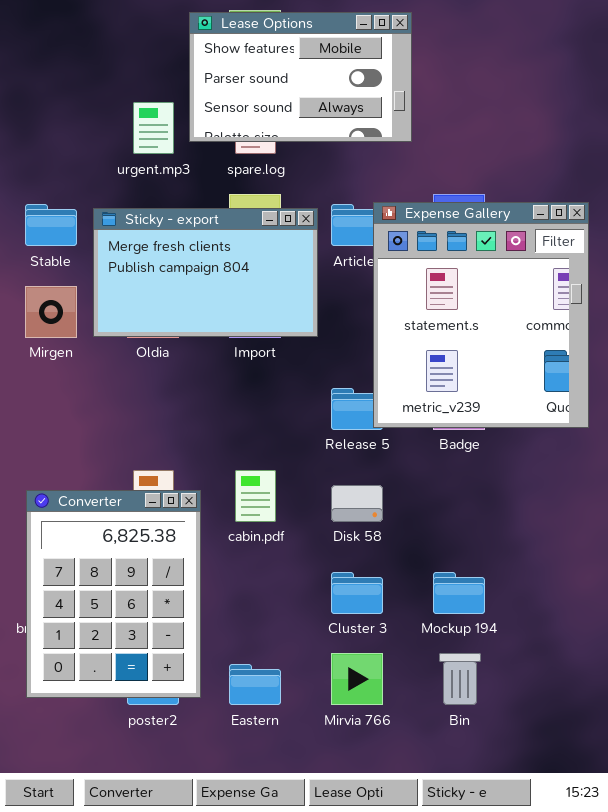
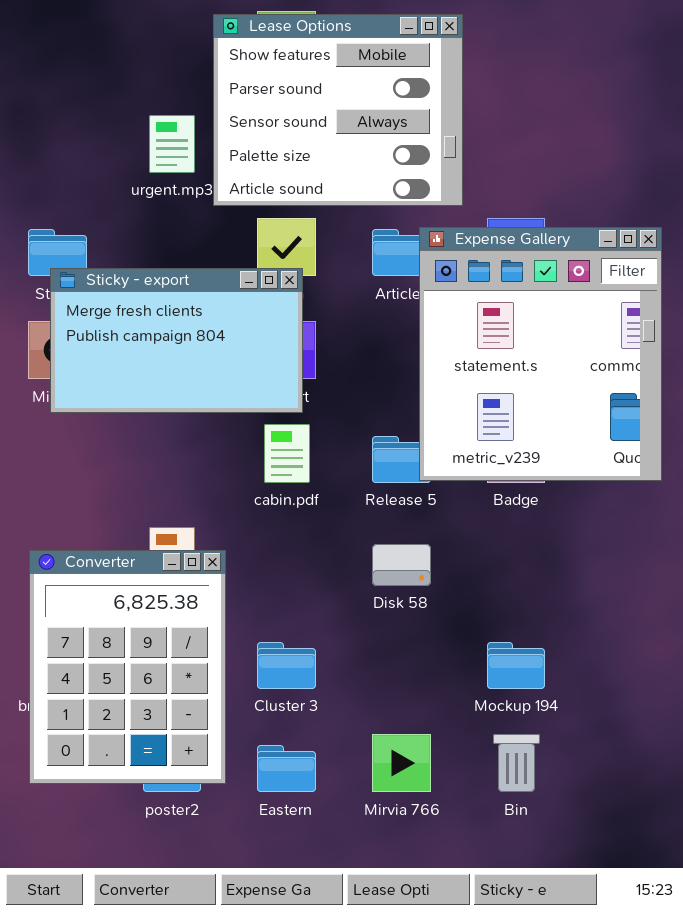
Lease Options: [189,12,412,142] -> [213,14,463,206], resized
Sticky - export: [93,208,318,337] -> [50,268,303,413], moved
cabin.pdf: [235,470,276,522] -> [264,424,310,483], moved
Cluster 3: [331,572,383,614] -> [257,642,316,689], moved

